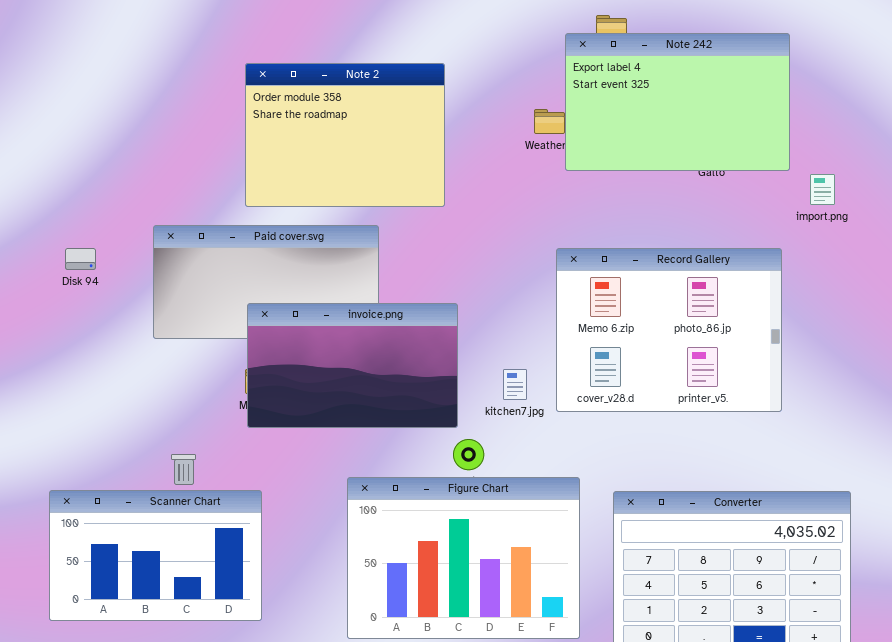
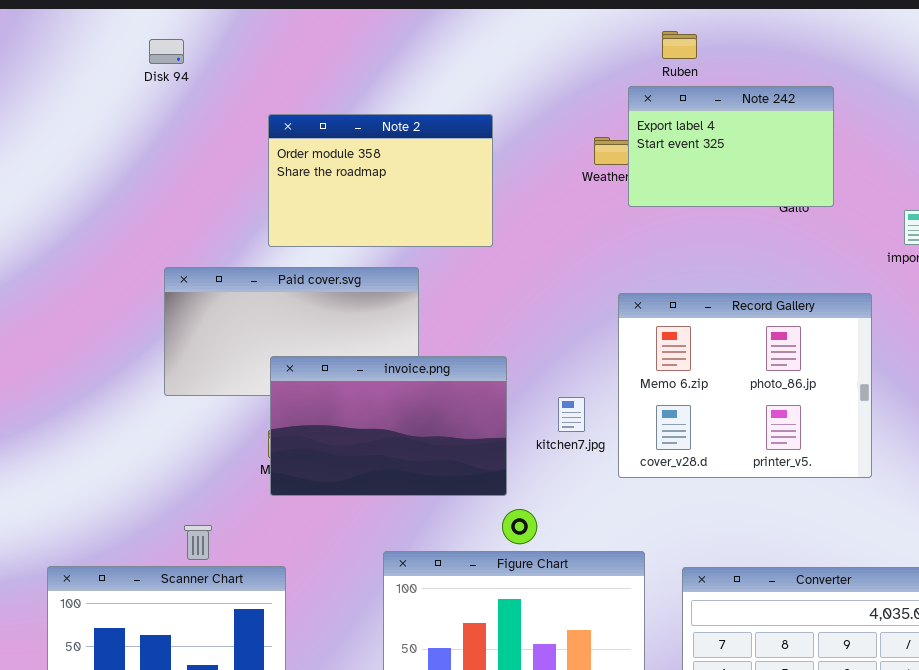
Note 242: [565,33,790,171] -> [628,86,834,207], resized
Note 2: [245,63,445,207] -> [268,114,493,247], resized
Disk 94: [65,248,96,270] -> [149,39,184,64], moved
kitchen7.jpg: [503,369,527,400] -> [558,397,585,432], moved

